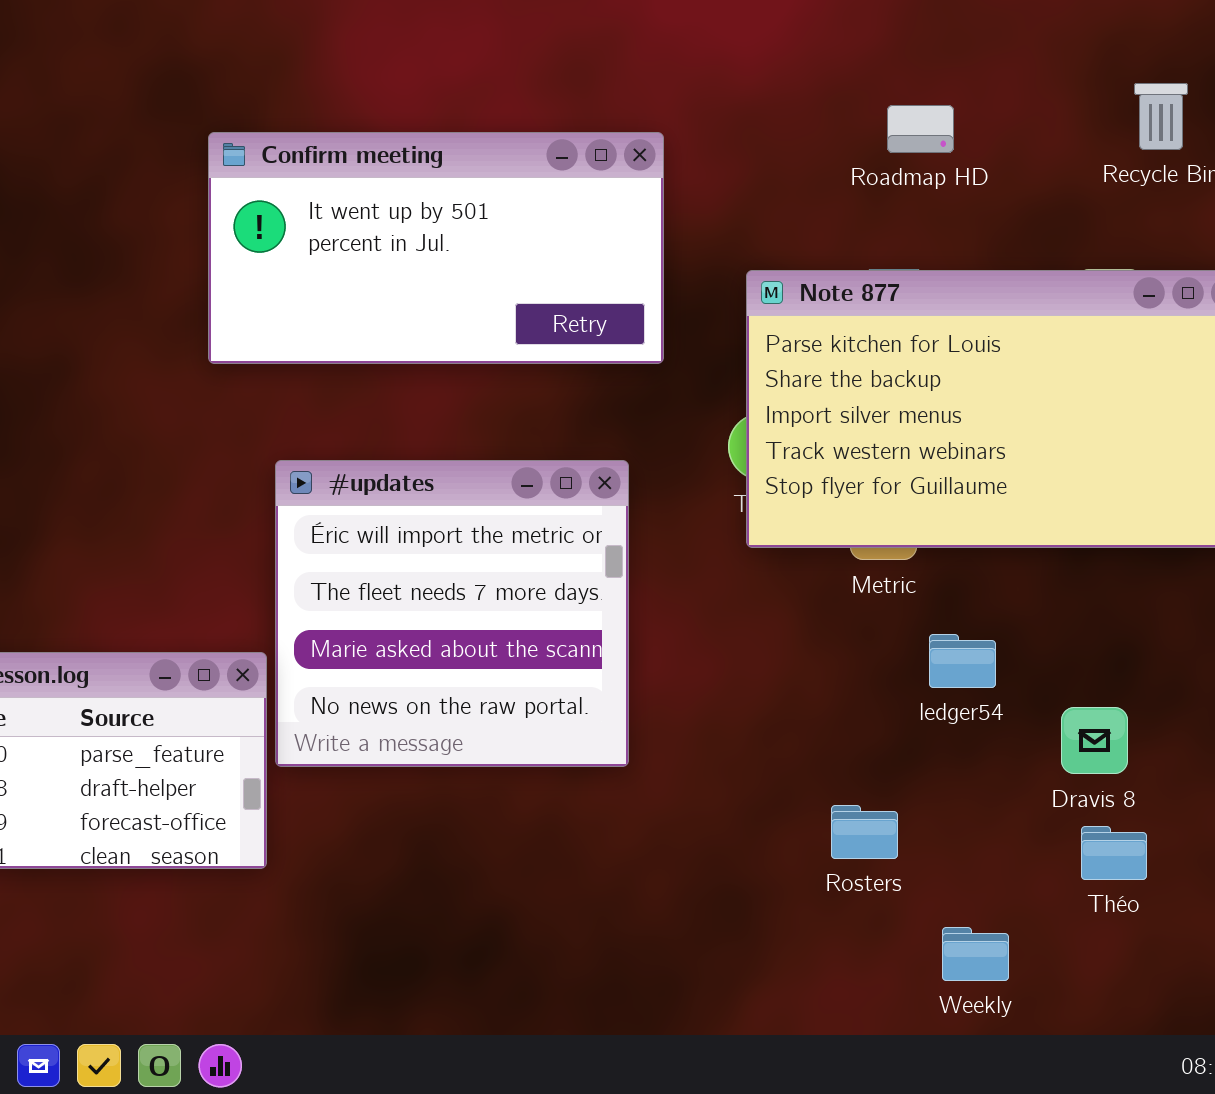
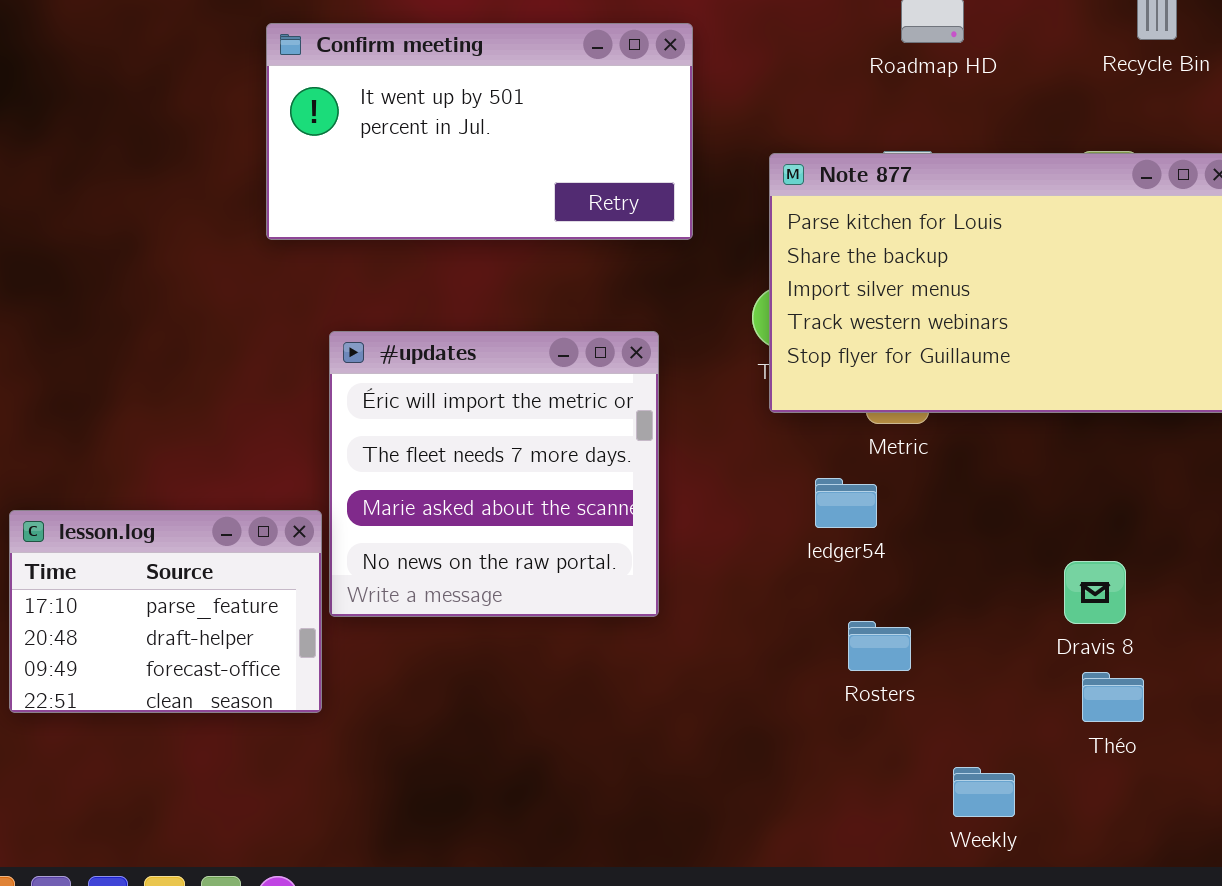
ledger54: [929,634,996,688] -> [815,478,877,528], moved
Rosters: [831,805,898,859] -> [848,621,911,671], moved

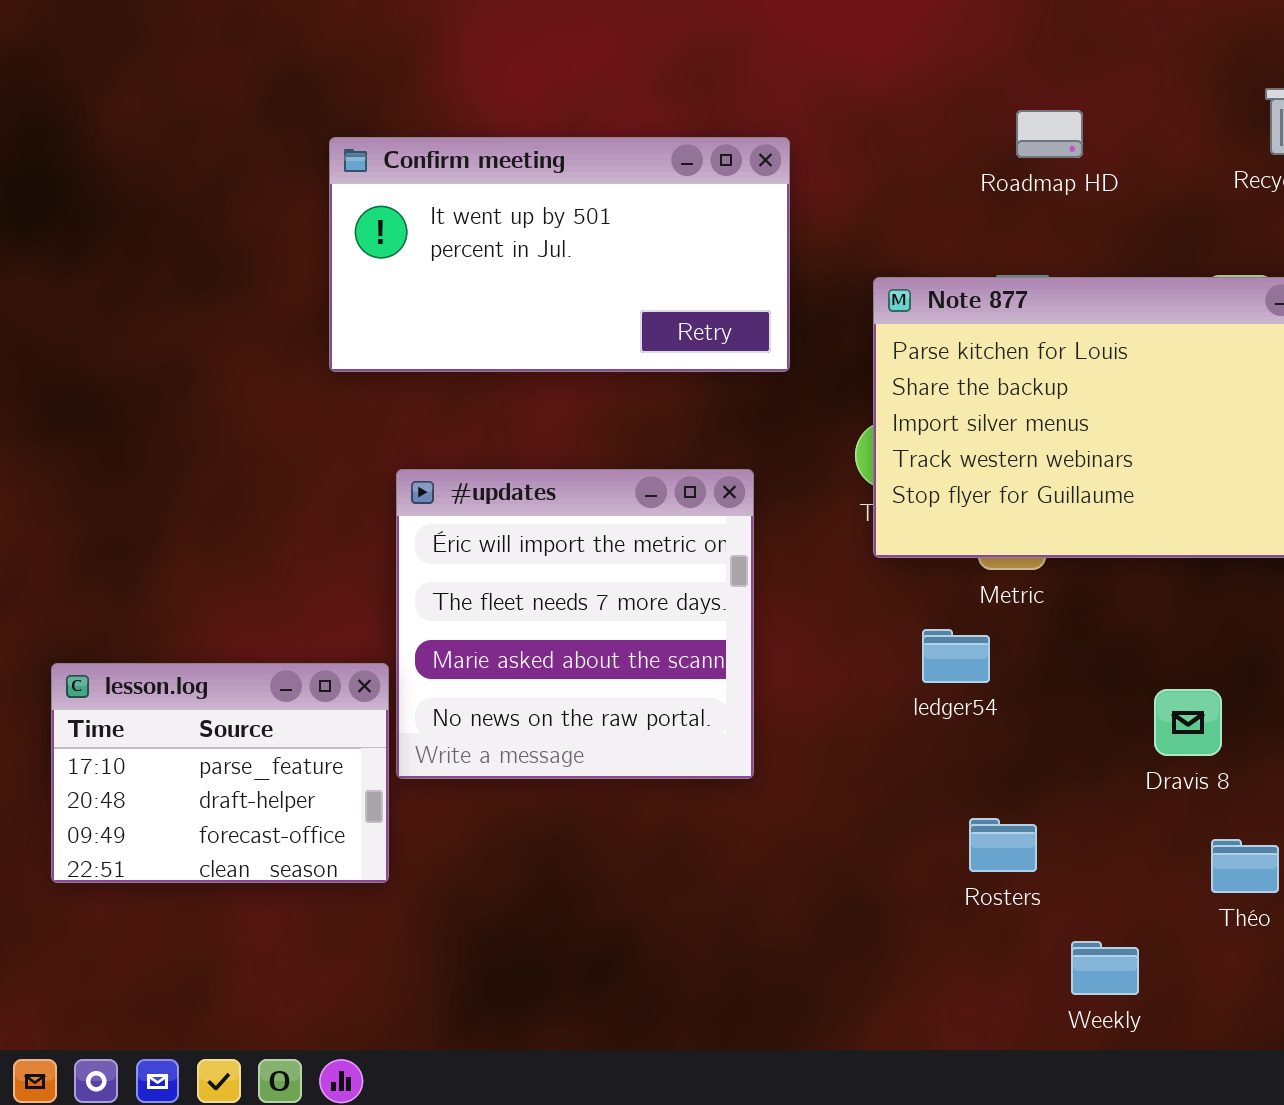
Dravis 8: [1064,561,1126,624] -> [1154,689,1222,756], moved
Rosters: [848,621,911,671] -> [969,818,1037,872], moved

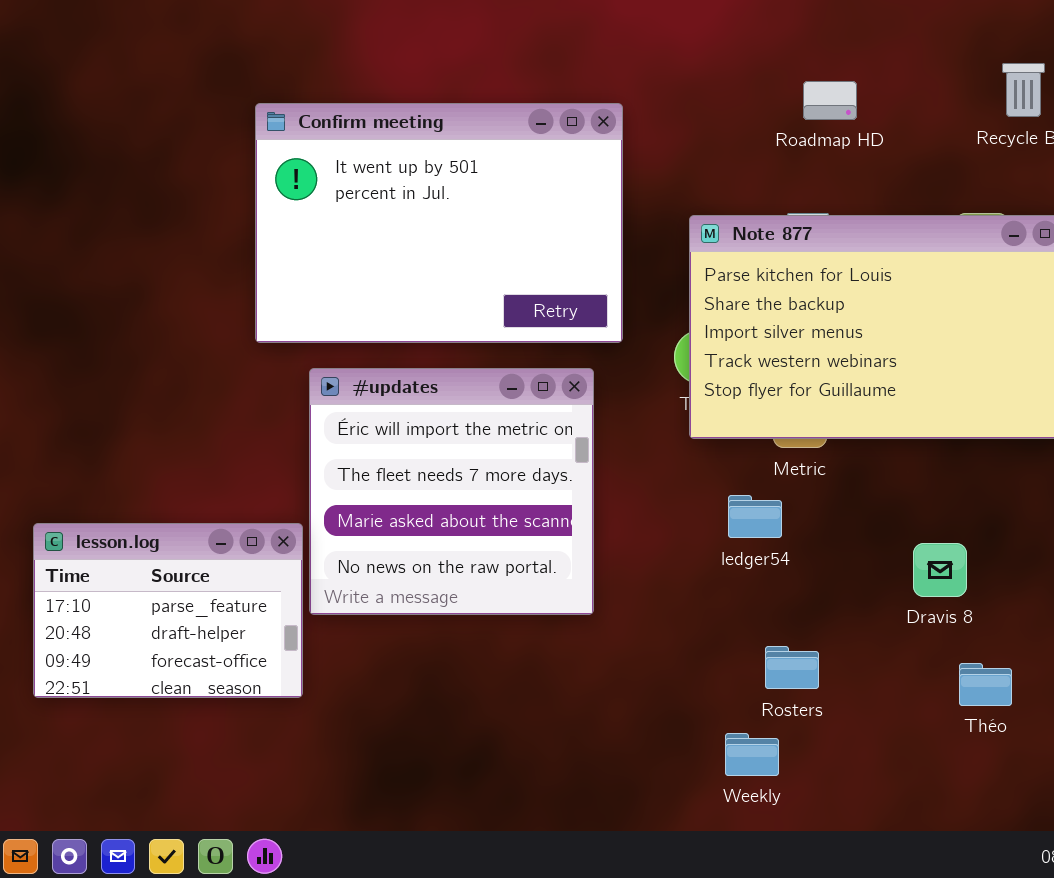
Confirm meeting: [329,137,790,372] -> [255,103,623,343], resized
Weekly: [1071,941,1139,995] -> [725,733,779,776], moved

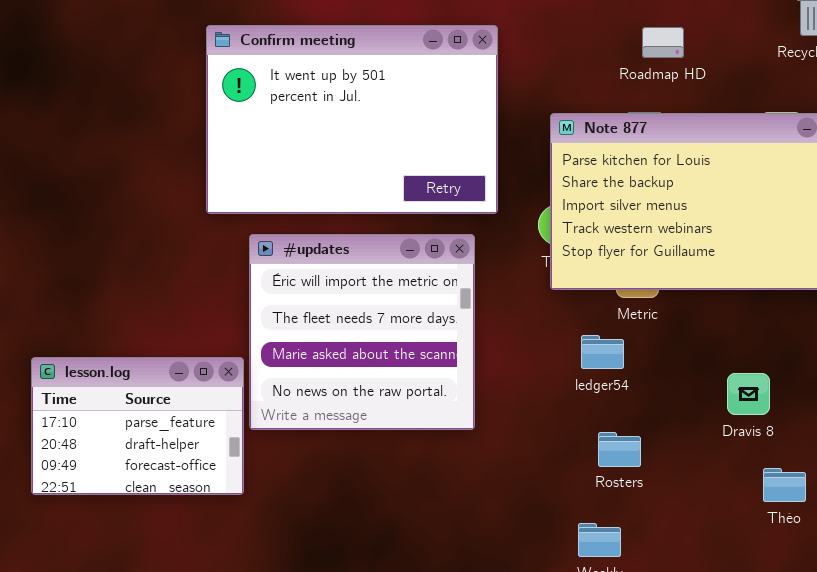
Roadmap HD: [803,81,857,120] -> [642,27,684,58], moved
Rosters: [765,646,819,689] -> [598,432,641,467], moved

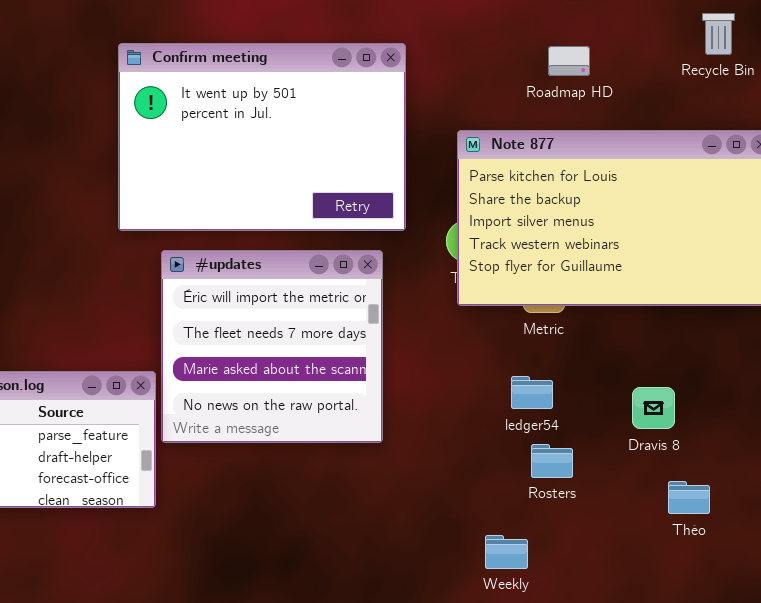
ledger54: [581,335,624,369] -> [511,376,553,409], moved
Rosters: [598,432,641,467] -> [531,444,573,478], moved

